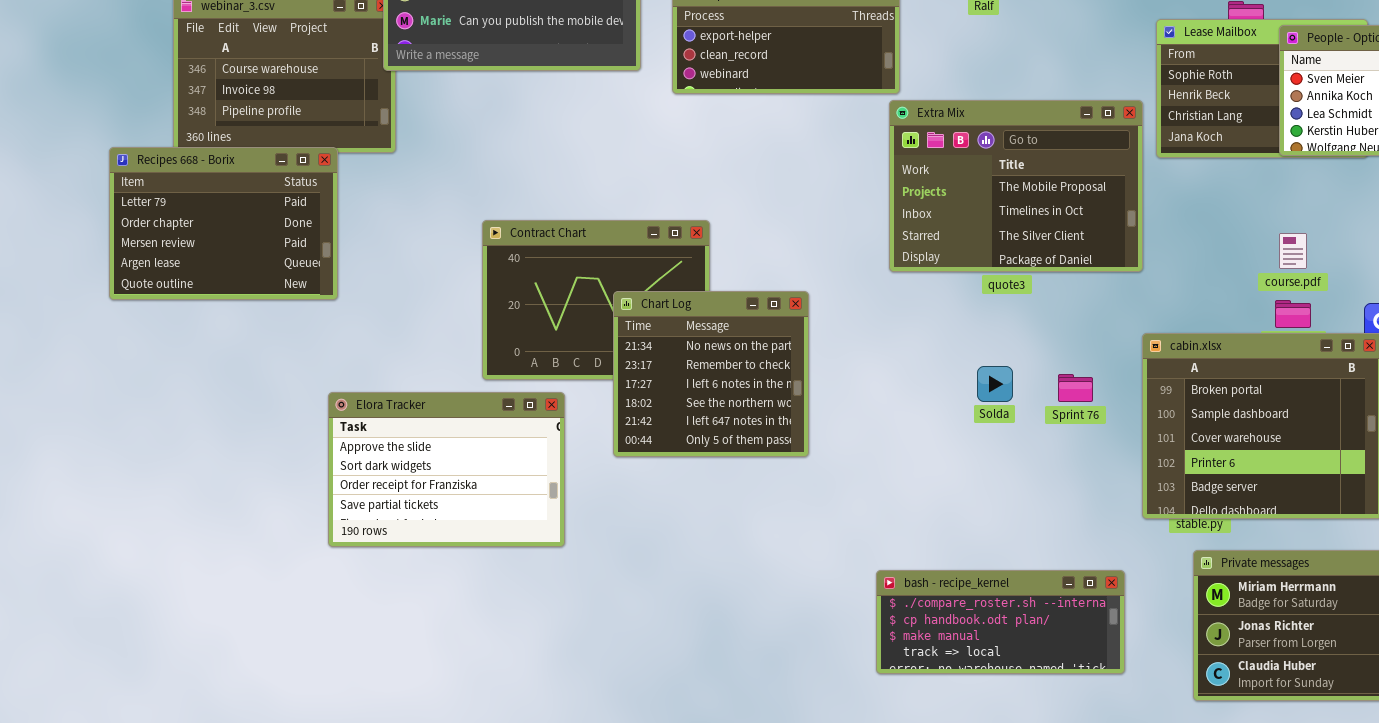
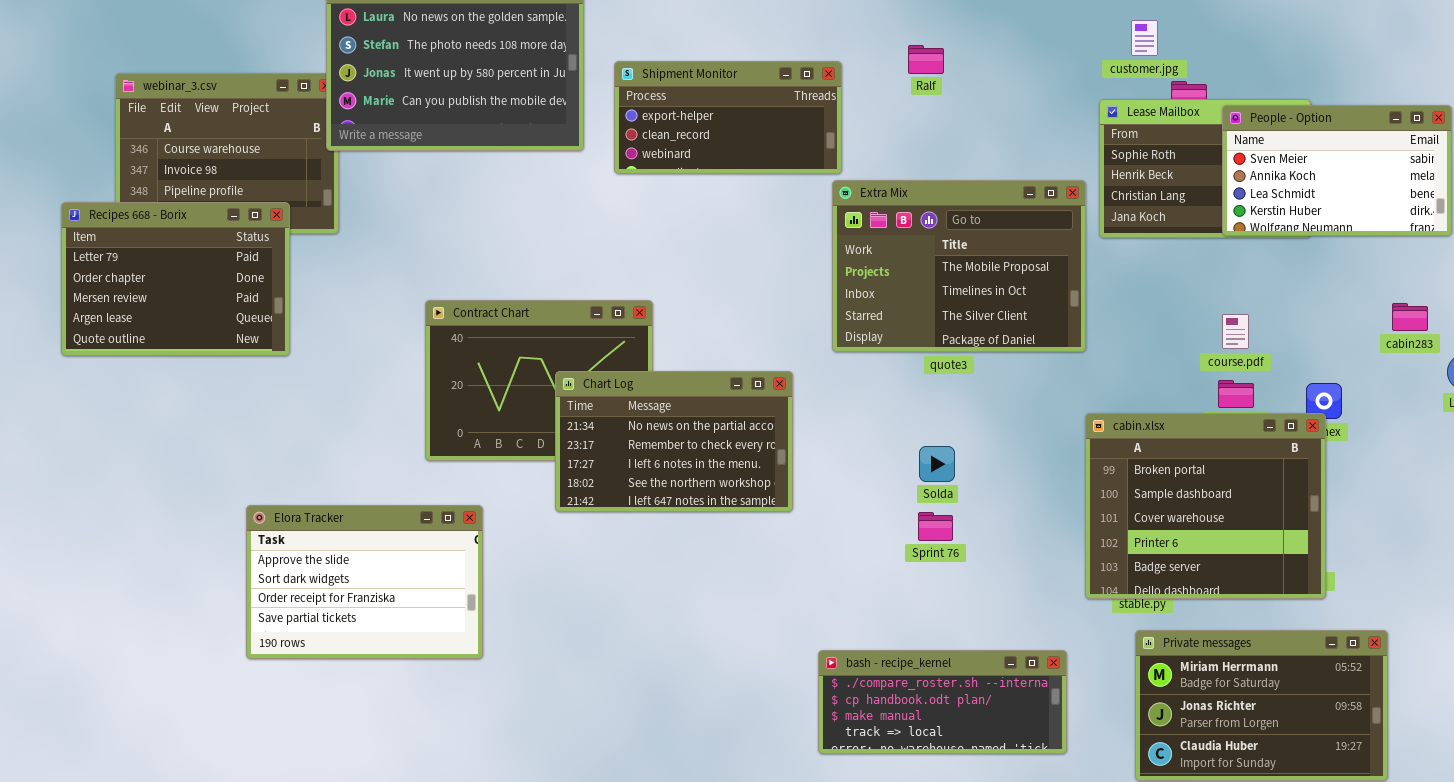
Recipes 668 - Borix: [109,147,338,300] -> [61,202,290,356], moved
Chart Log: [613,291,809,457] -> [555,371,793,512], resized
Sprint 76: [1058,374,1093,402] -> [918,512,953,541], moved
Elora Tracker: [328,392,565,547] -> [246,505,483,659], moved

